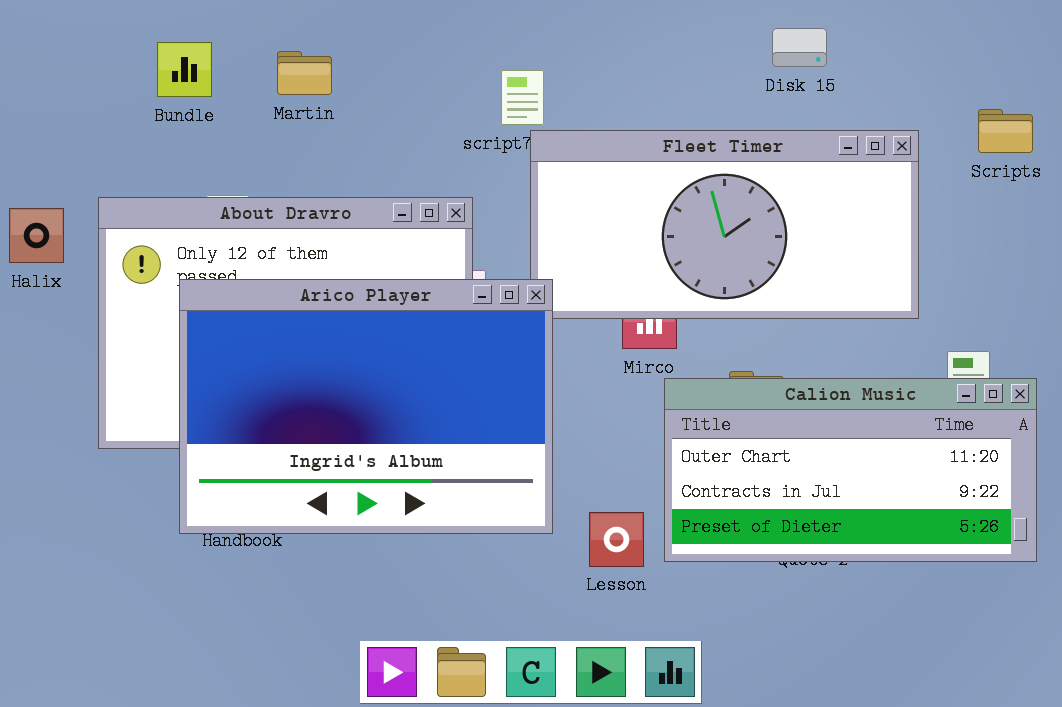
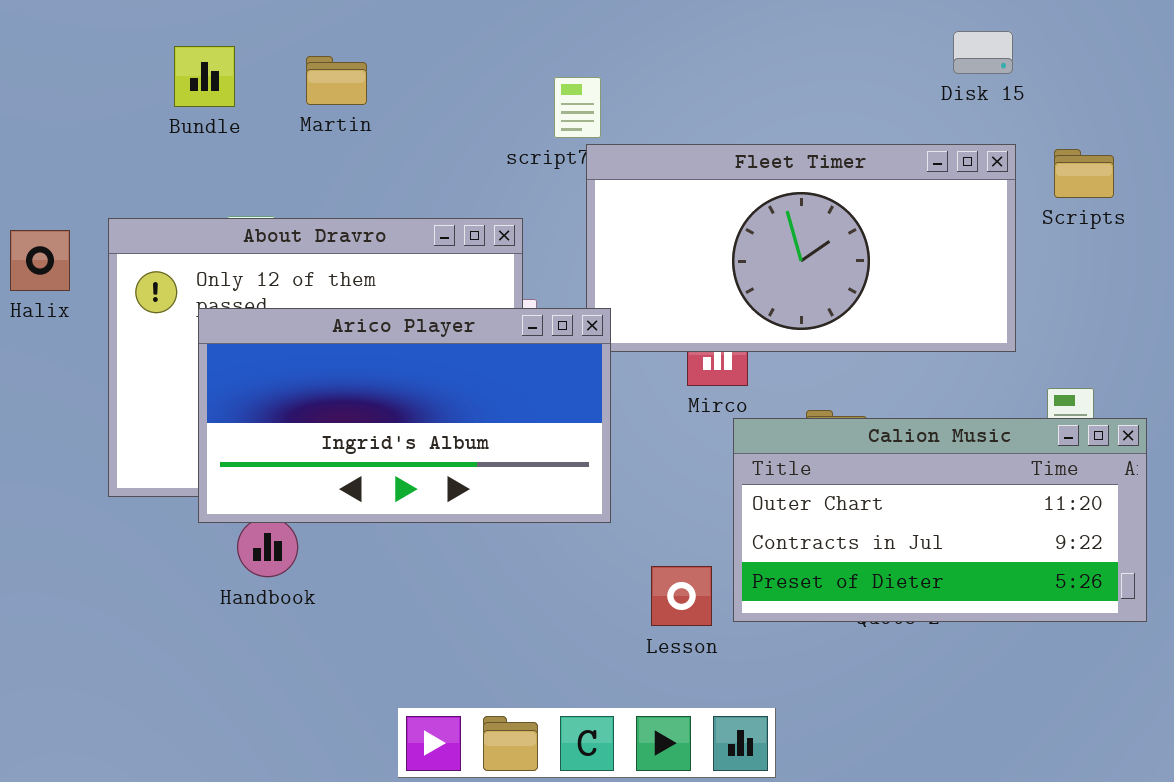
Disk 15: [772,28,827,67] -> [953,31,1013,74], moved
Scripts: [978,109,1033,153] -> [1054,149,1114,198], moved
Arico Player: [179,279,553,534] -> [198,308,611,523], resized

